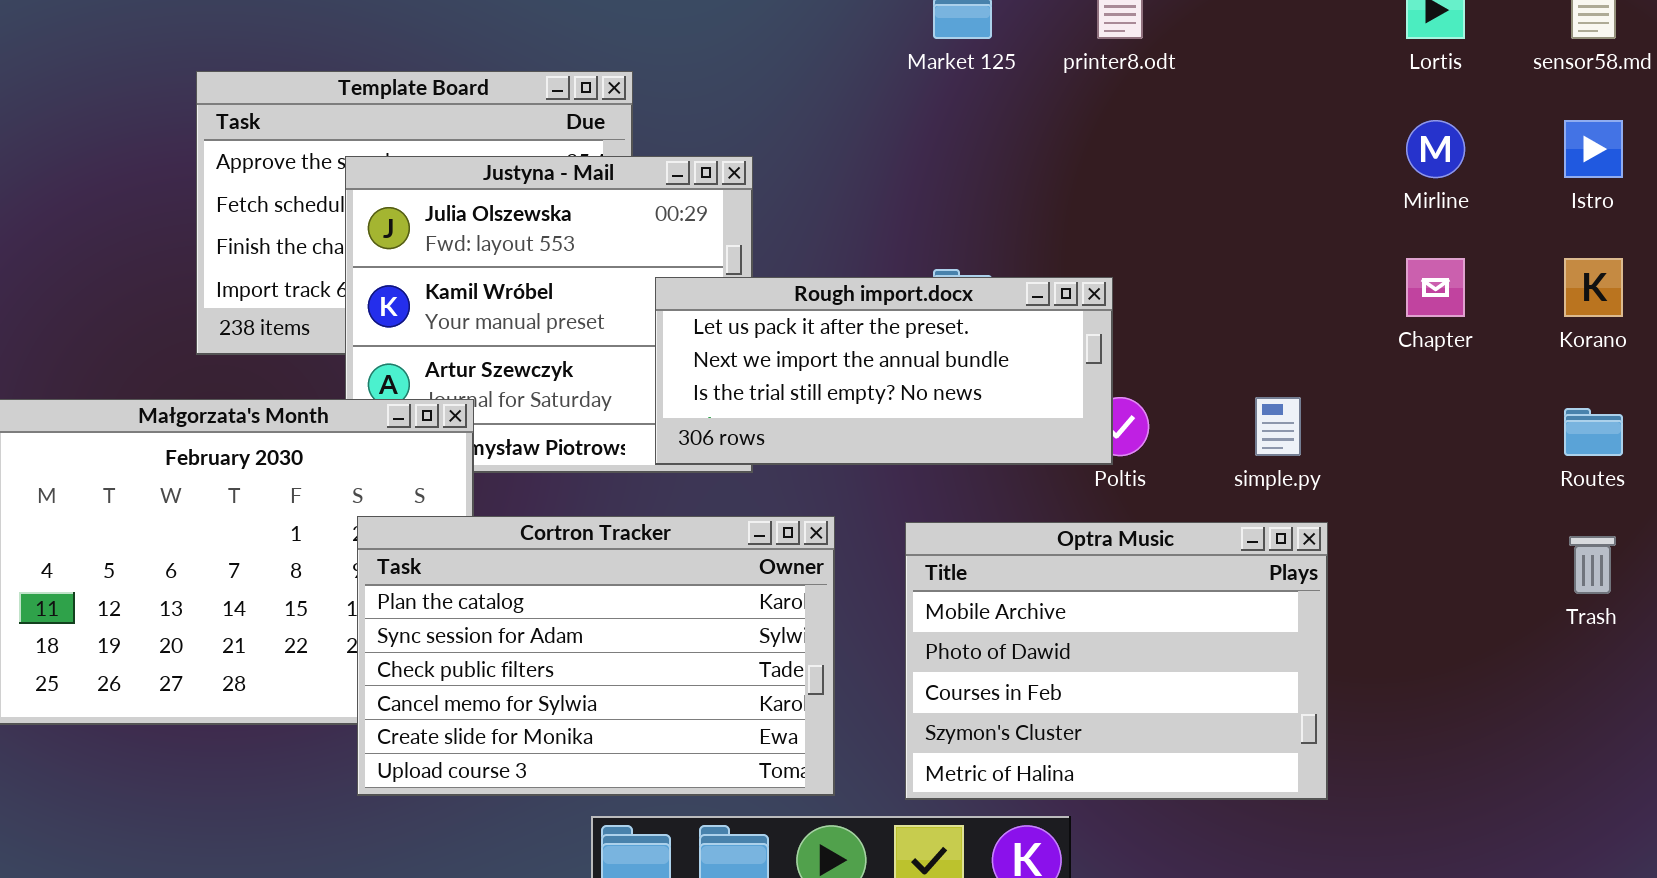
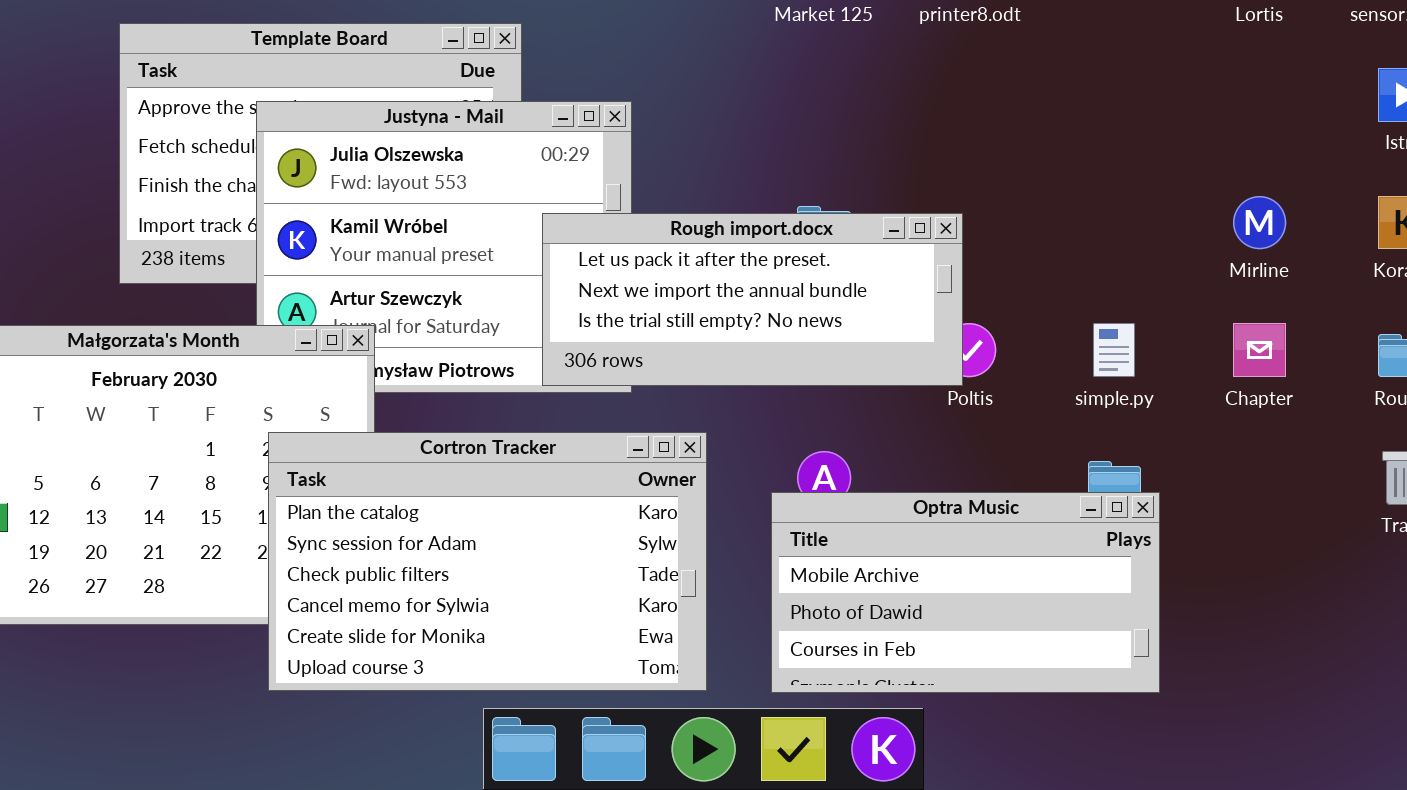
Mirline: [1406,120,1465,178] -> [1233,196,1286,249], moved
Chapter: [1406,258,1465,317] -> [1233,323,1286,377], moved
Optra Music: [905,522,1328,800] -> [771,492,1160,693], resized

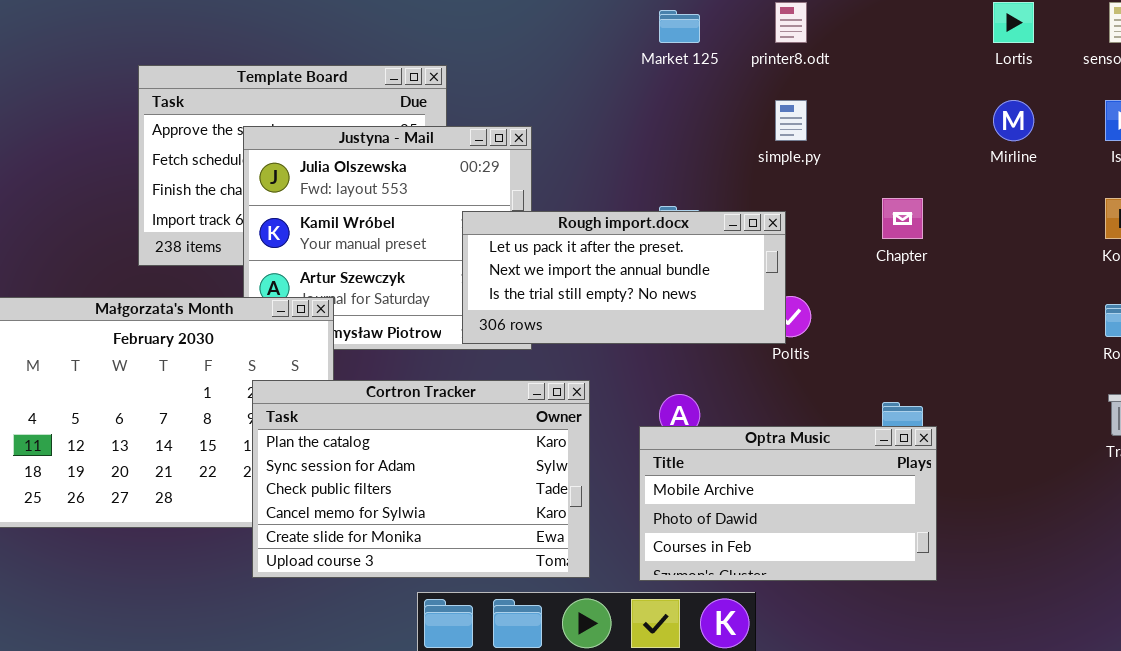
Mirline: [1233,196,1286,249] -> [993,100,1034,141], moved
simple.py: [1093,323,1135,377] -> [775,100,807,141], moved
Chapter: [1233,323,1286,377] -> [882,198,923,239], moved

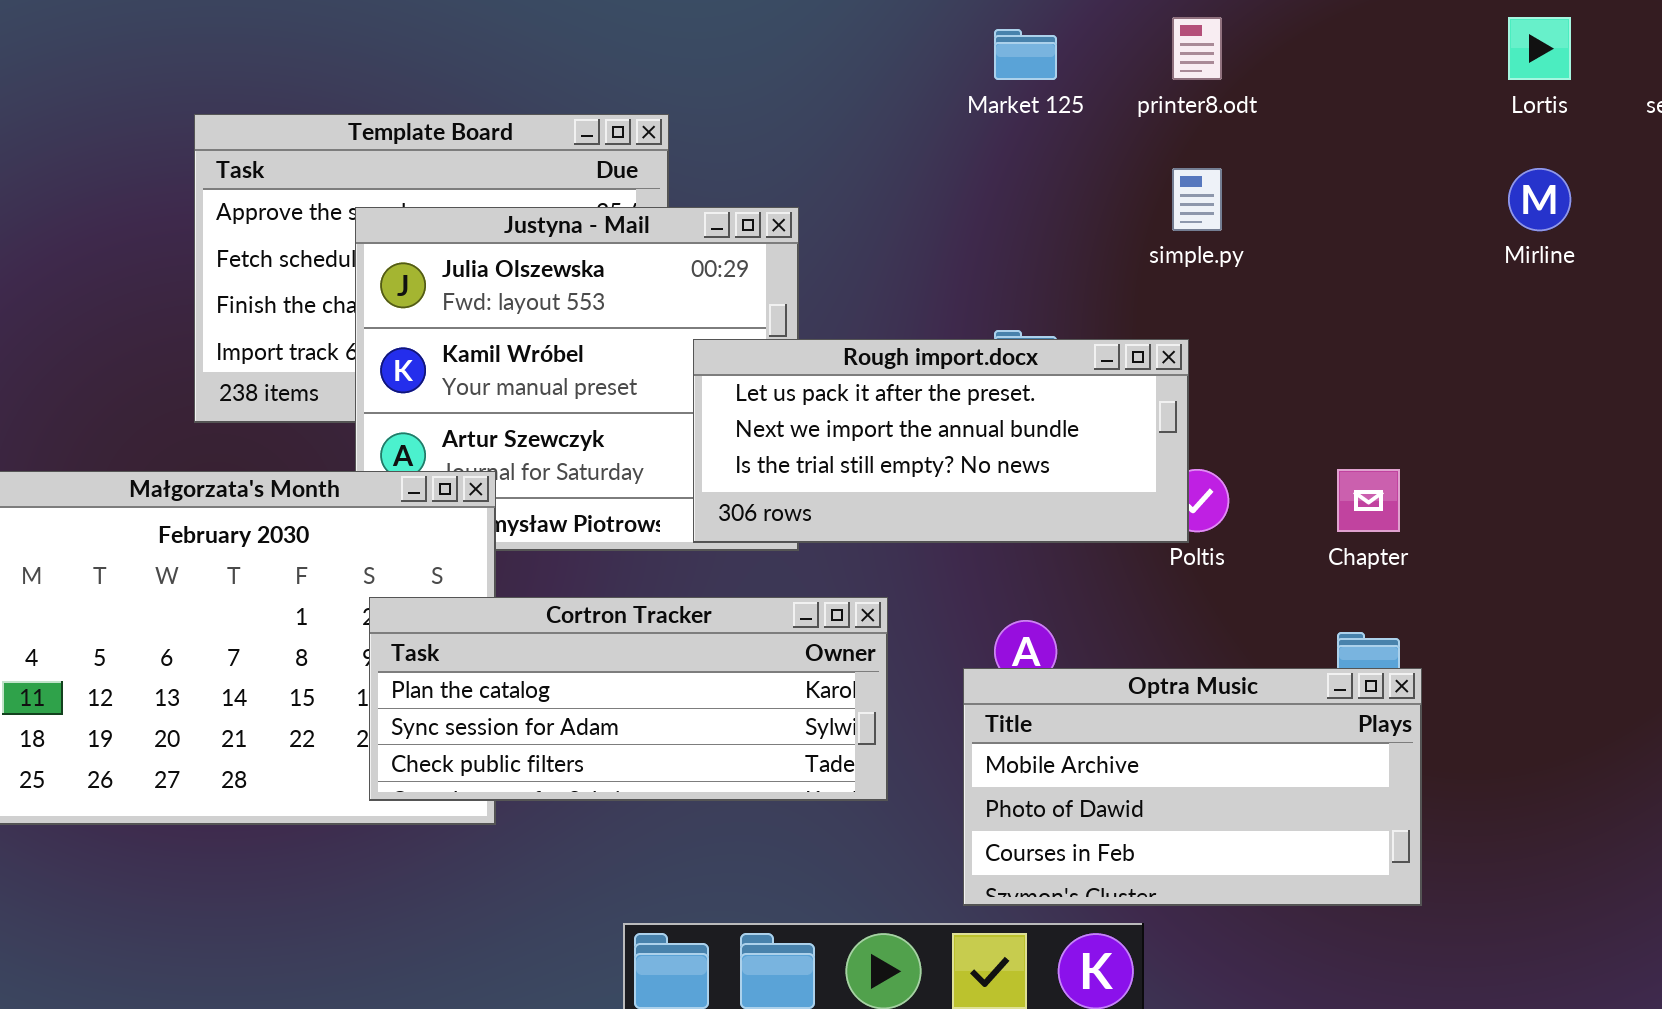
Chapter: [882,198,923,239] -> [1337,469,1400,532], moved
Cortron Tracker: [252,380,590,578] -> [369,597,888,801], resized

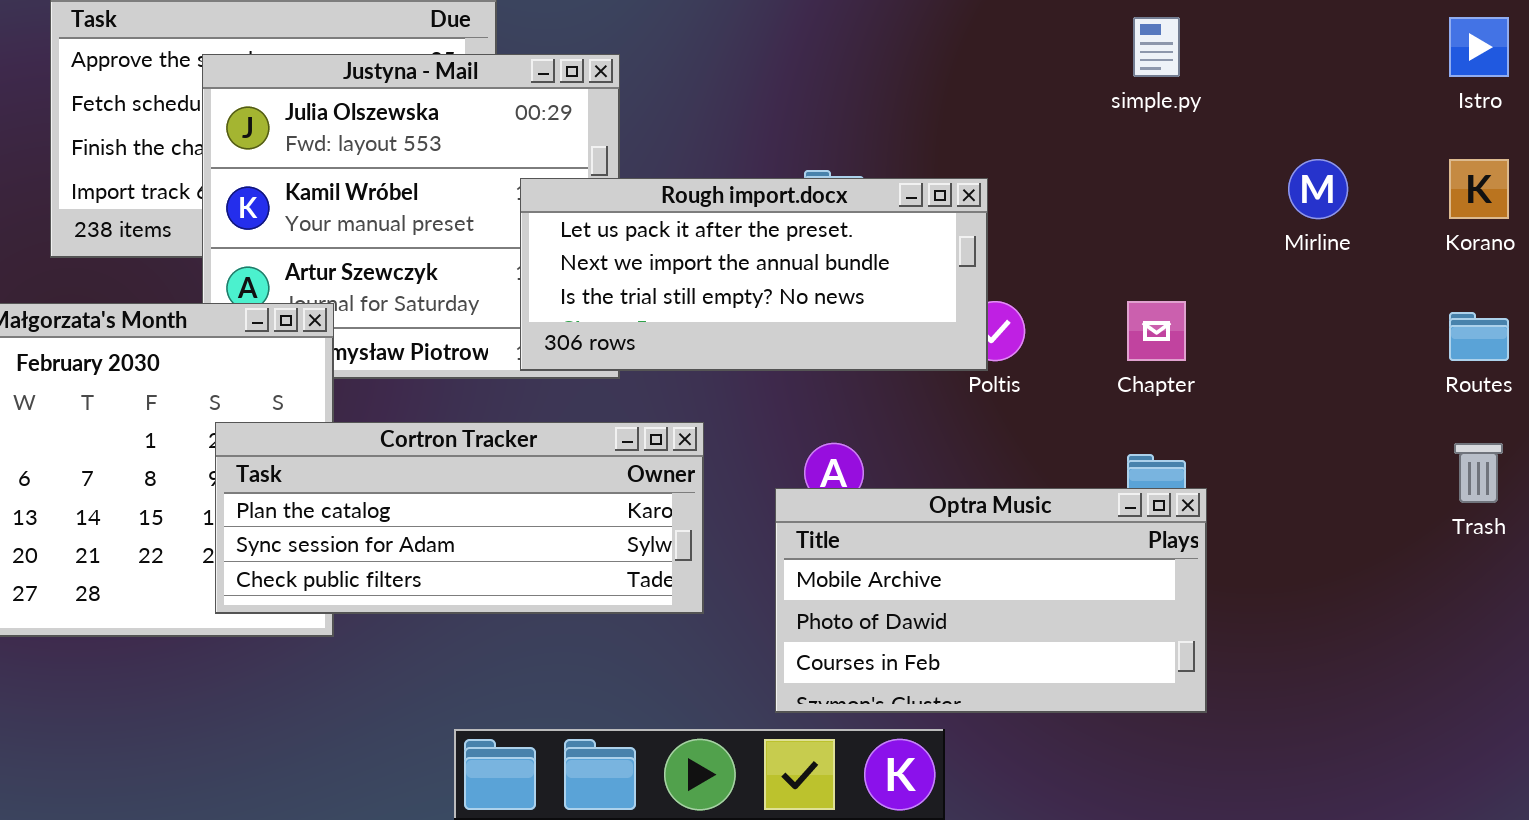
simple.py: [1172,168,1222,231] -> [1133,17,1180,77], moved
Mirline: [1508,168,1571,231] -> [1288,159,1348,219], moved

